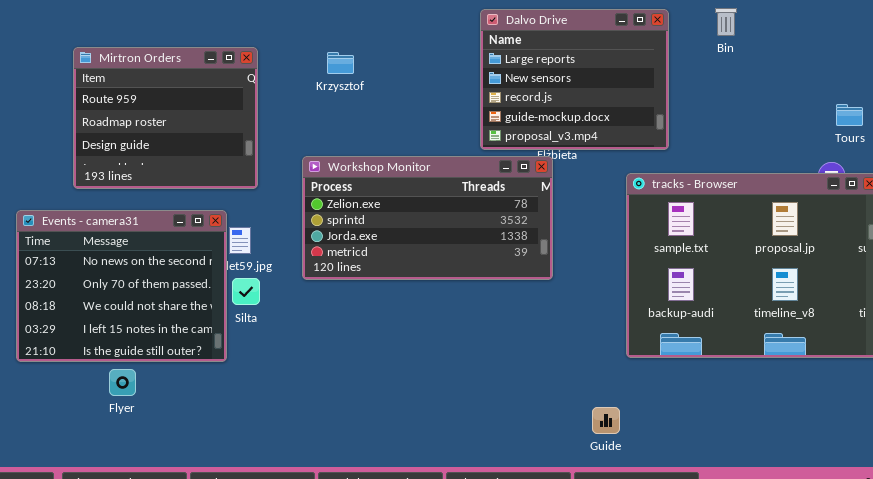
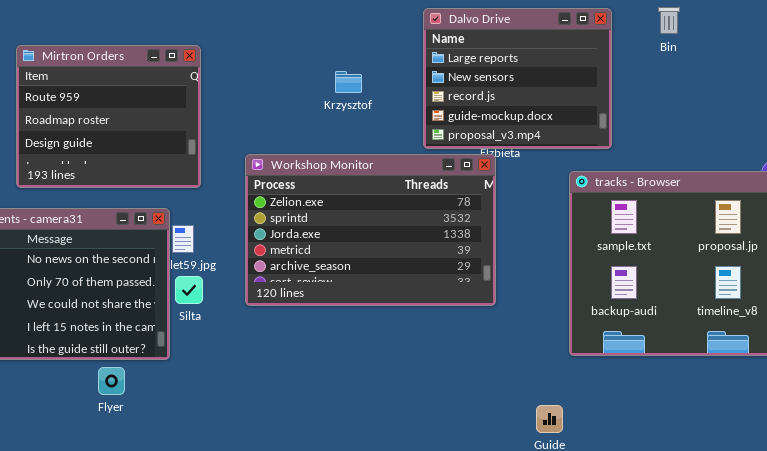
Krzysztof: [327,52,354,74] -> [335,71,362,93], moved
Workshop Monitor: [302,156,553,280] -> [245,154,496,306], resized
Flyer: [109,369,136,396] -> [98,367,125,395], moved

